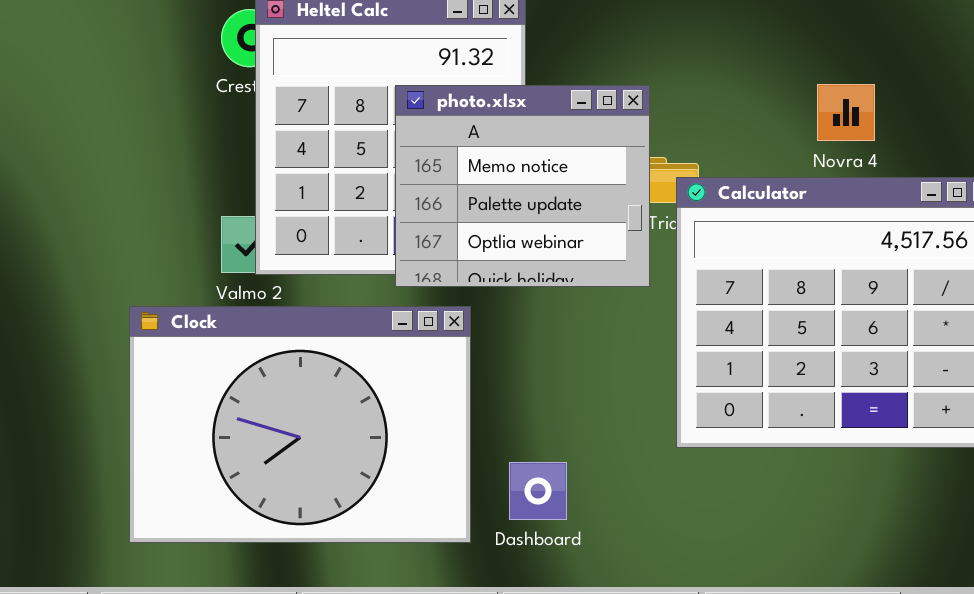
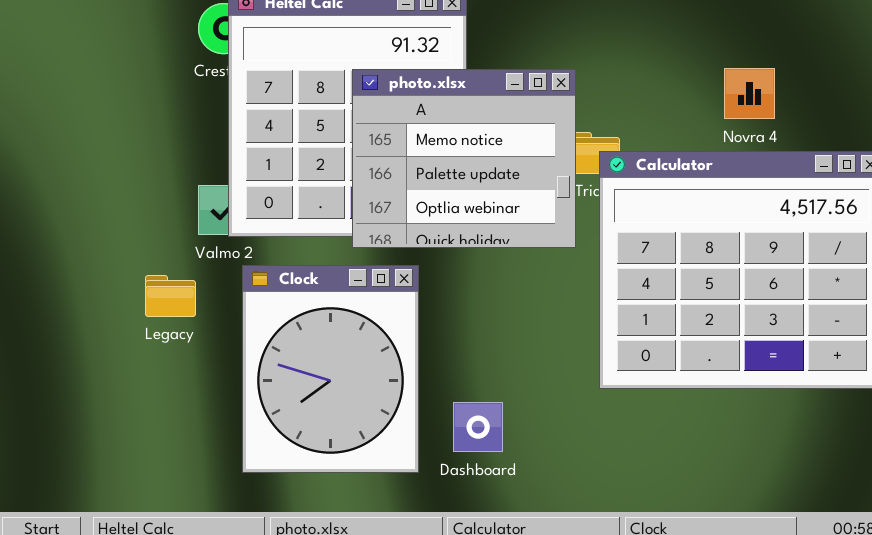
Clock: [129,306,471,543] -> [242,265,419,473], resized

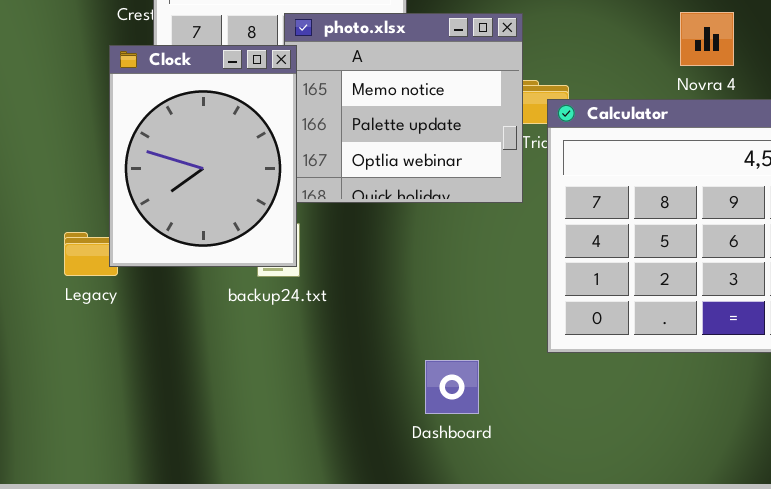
Clock: [242,265,419,473] -> [109,45,297,267], moved
Dashboard: [453,402,503,452] -> [425,360,479,414], moved

